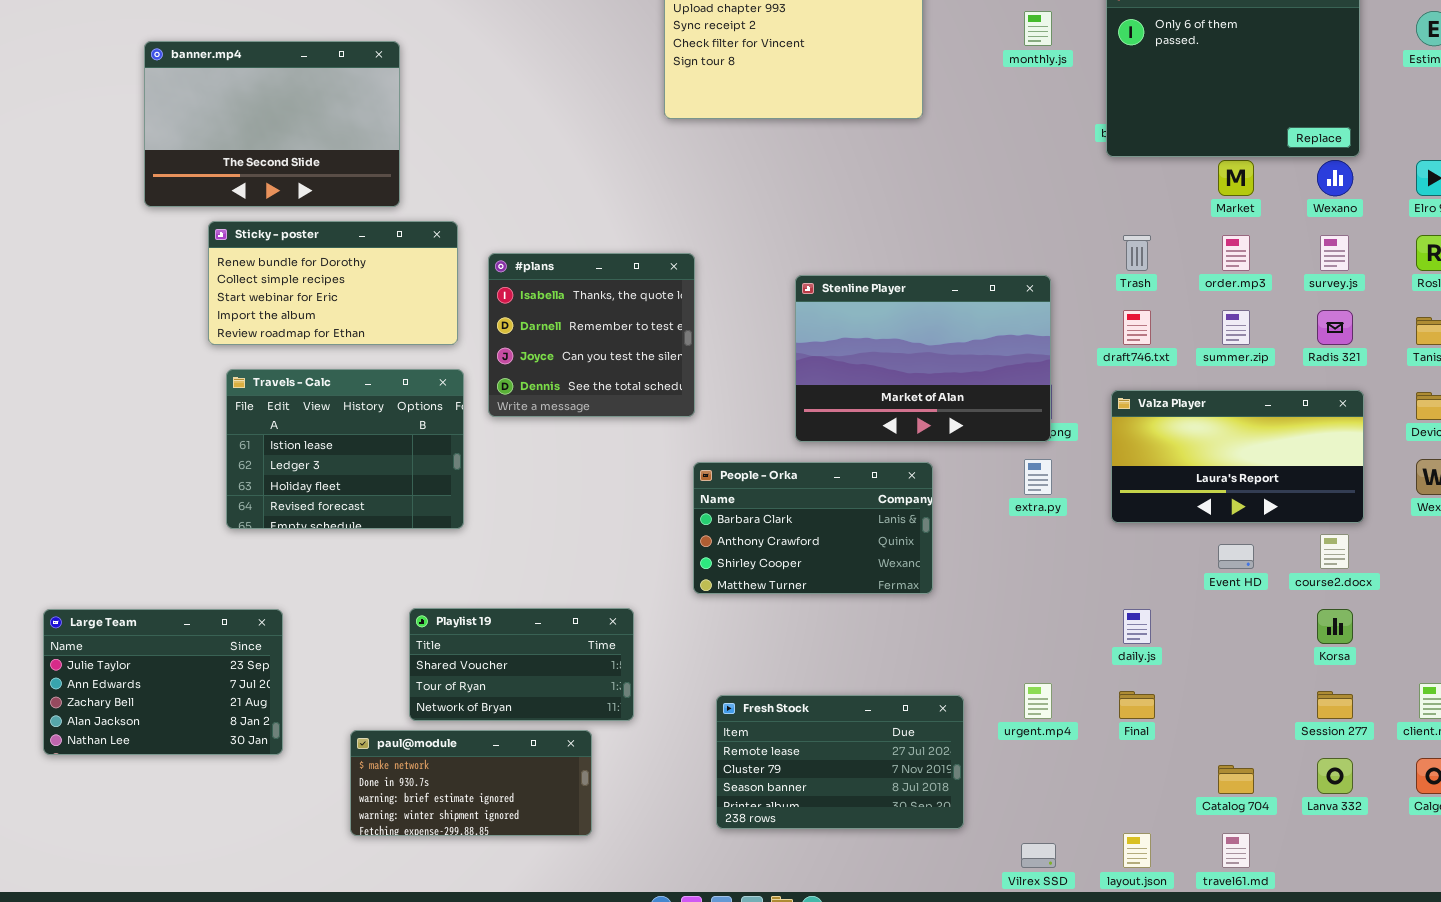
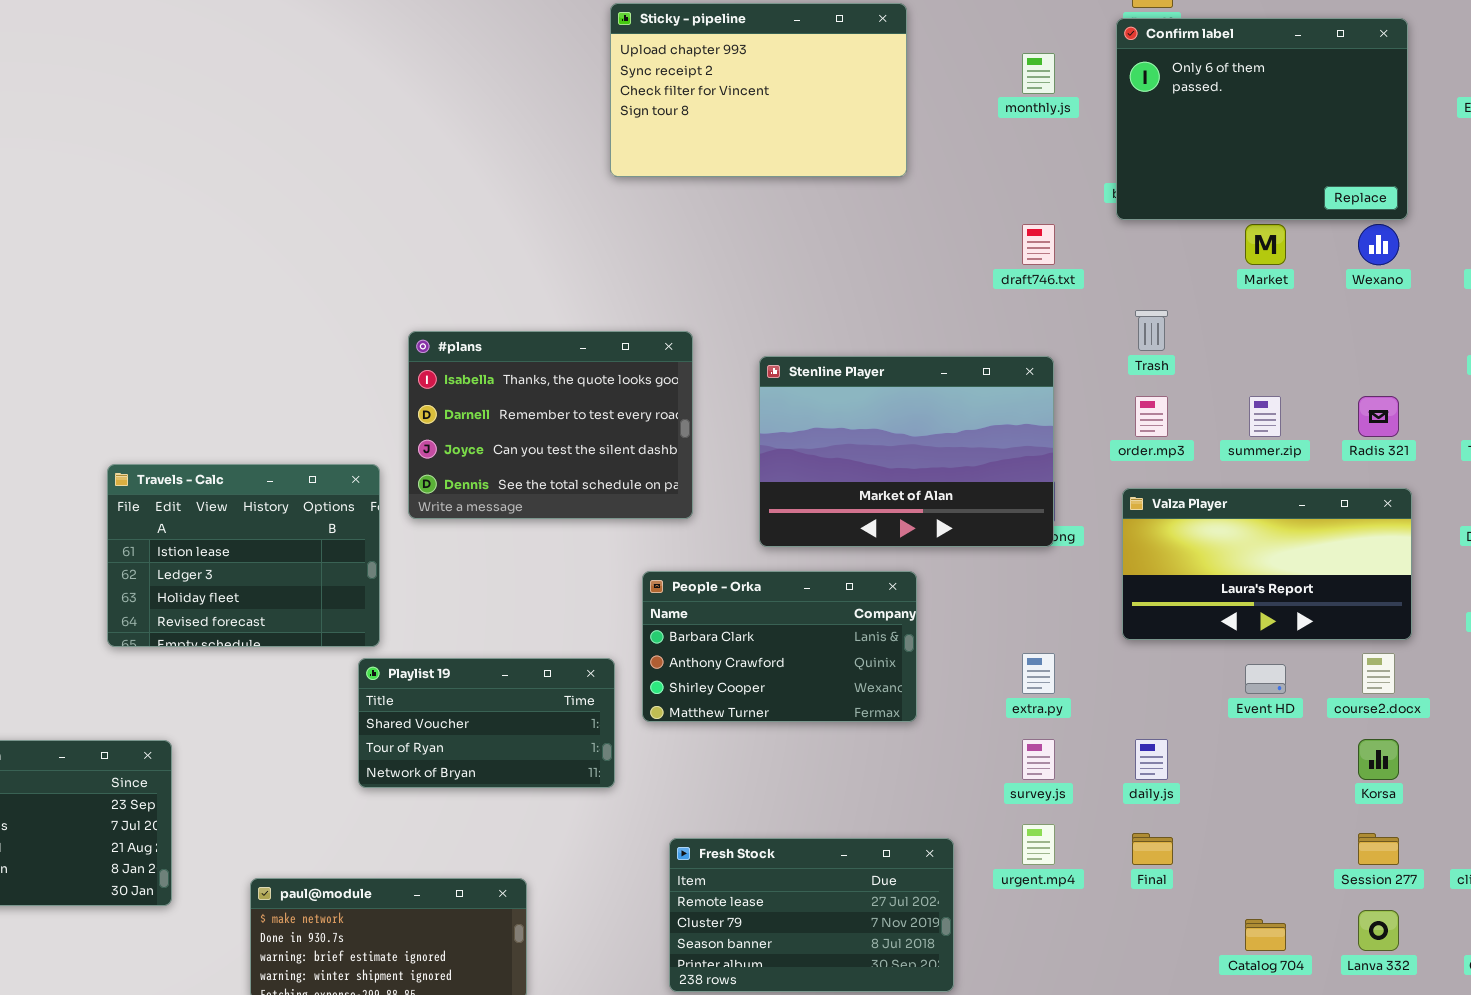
banner.mp4: [144,41,400,207] -> none, closed
Sticky - poster: [208,221,458,345] -> none, closed
order.mp3: [1222,235,1250,271] -> [1135,396,1168,437], moved
survey.js: [1320,235,1349,271] -> [1022,739,1055,780], moved
#plans: [488,253,695,417] -> [408,331,693,519], resized
draft746.txt: [1123,310,1151,345] -> [1022,224,1055,265], moved
extra.py: [1024,459,1052,495] -> [1022,653,1055,694], moved
Playlist 19: [409,608,634,721] -> [358,658,615,788], moved

